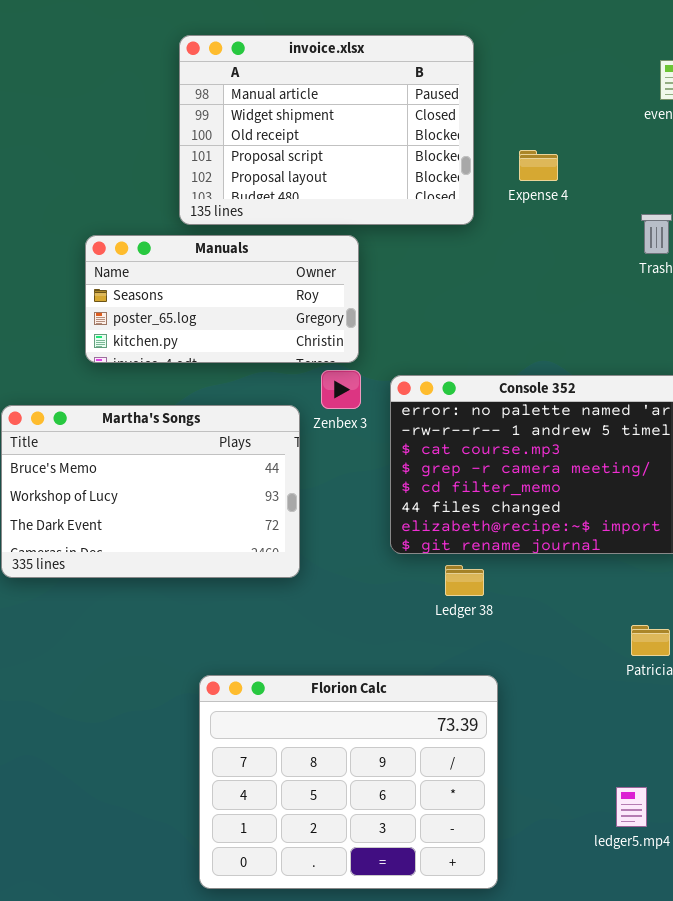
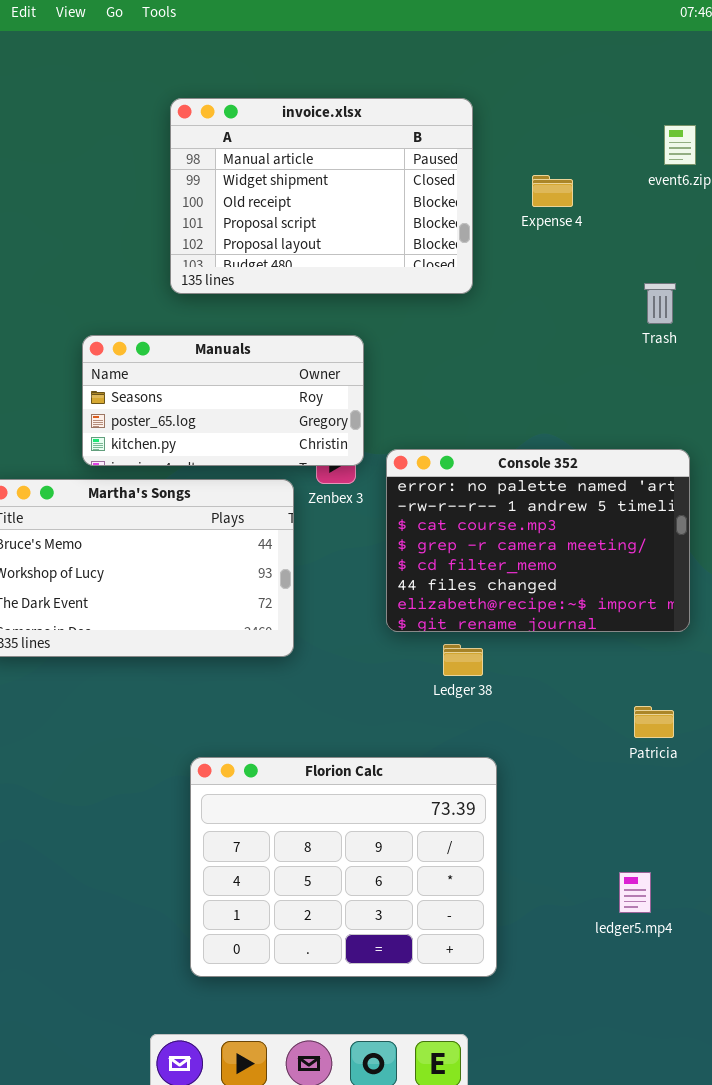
Expense 4: [519,150,558,181] -> [532,175,573,207], moved
Manuals: [85,235,359,363] -> [82,335,364,466], moved

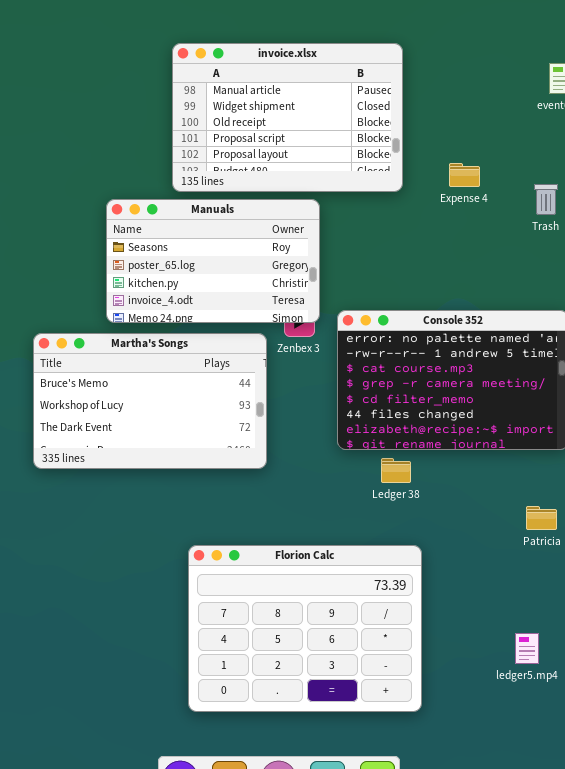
Expense 4: [532,175,573,207] -> [449,163,480,187], moved
Manuals: [82,335,364,466] -> [106,199,320,323], resized

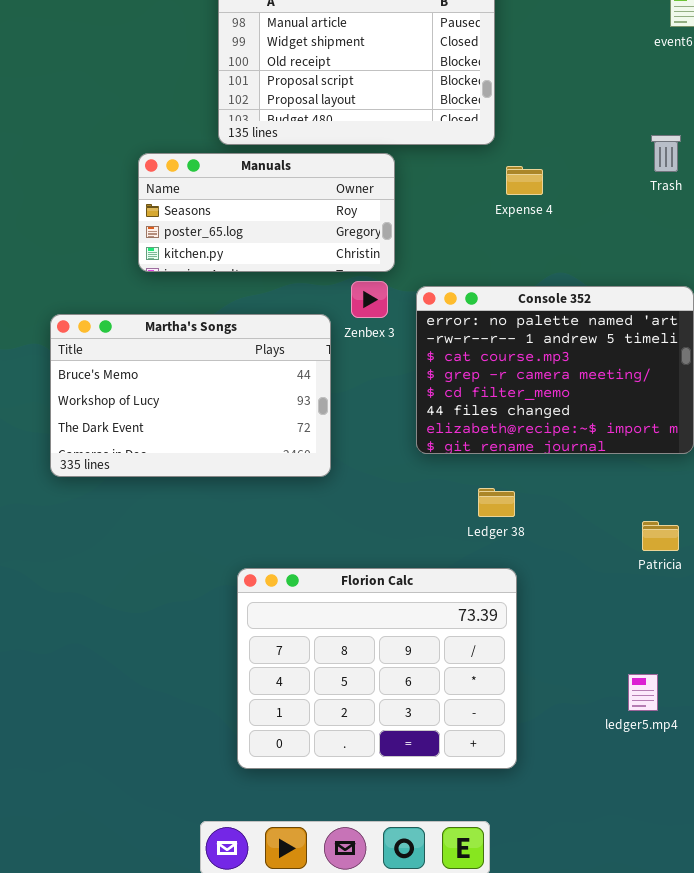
Expense 4: [449,163,480,187] -> [506,166,543,195], moved
Manuals: [106,199,320,323] -> [138,153,395,272], resized
Ledger 38: [381,458,411,483] -> [478,488,515,517], moved

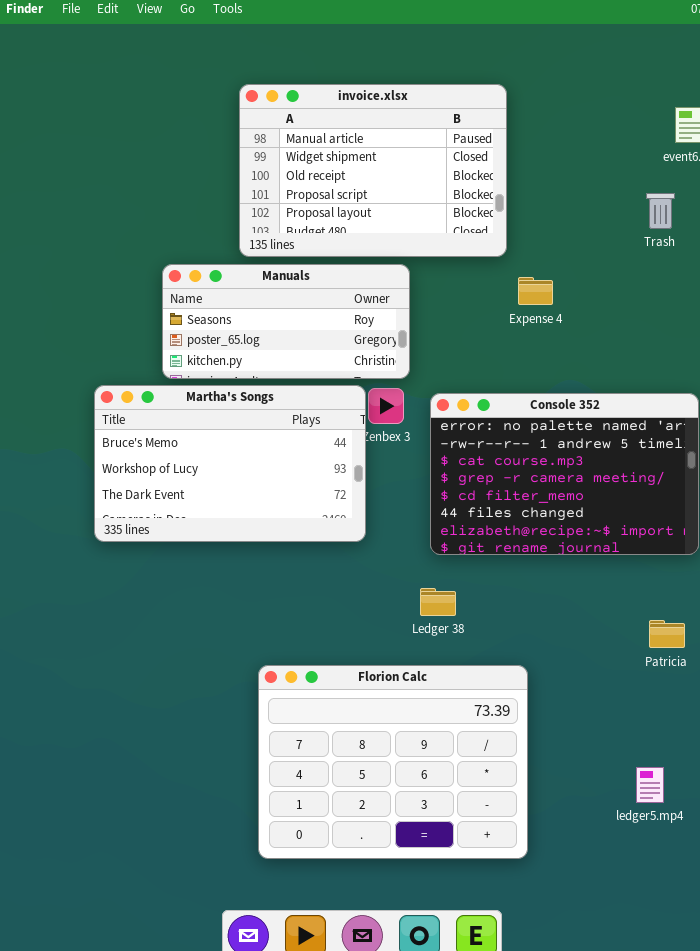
Trash: [651,135,681,172] -> [646,193,675,229], moved
Martha's Songs: [50,314,331,477] -> [94,385,366,542], moved
Ledger 38: [478,488,515,517] -> [420,588,456,616], moved

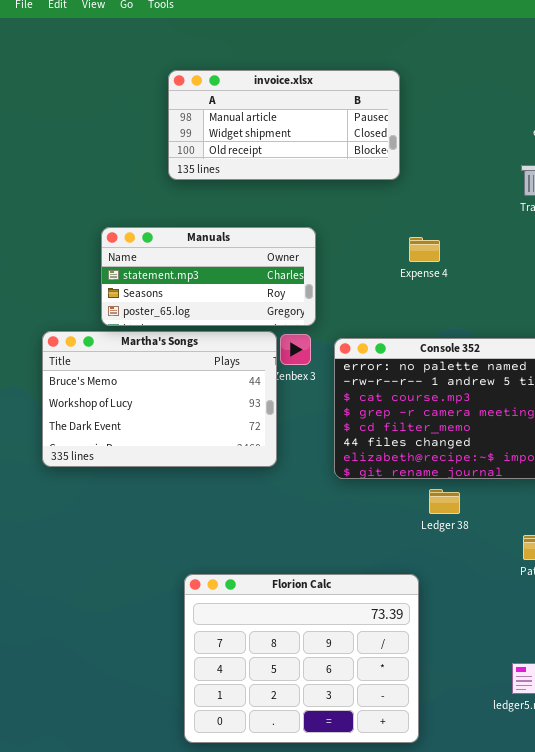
invoice.xlsx: [239,84,507,257] -> [168,70,400,180], resized
Manuals: [162,264,410,379] -> [101,227,316,326], scrolled up 1 row
Ledger 38: [420,588,456,616] -> [429,489,460,514], moved

